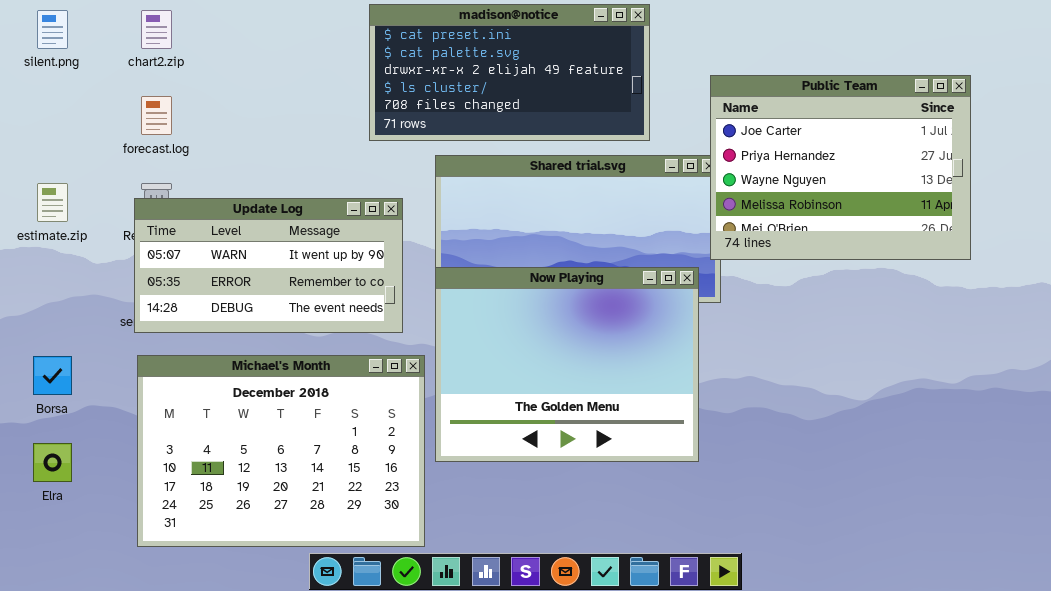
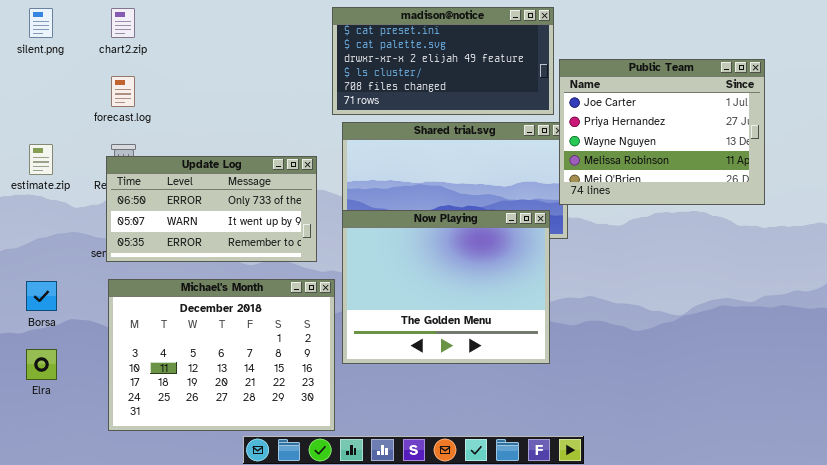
madison@notice: [369,4,650,141] -> [332,7,554,115], moved
Update Log: [134,198,403,333] -> [106,156,317,262], scrolled up 1 row

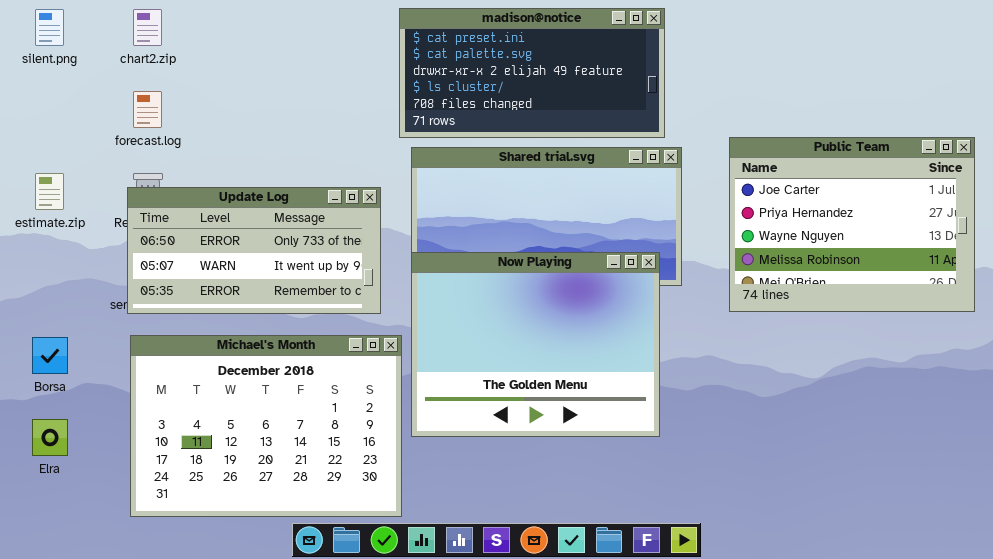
Public Team: [559,59,765,205] -> [729,137,975,312], moved

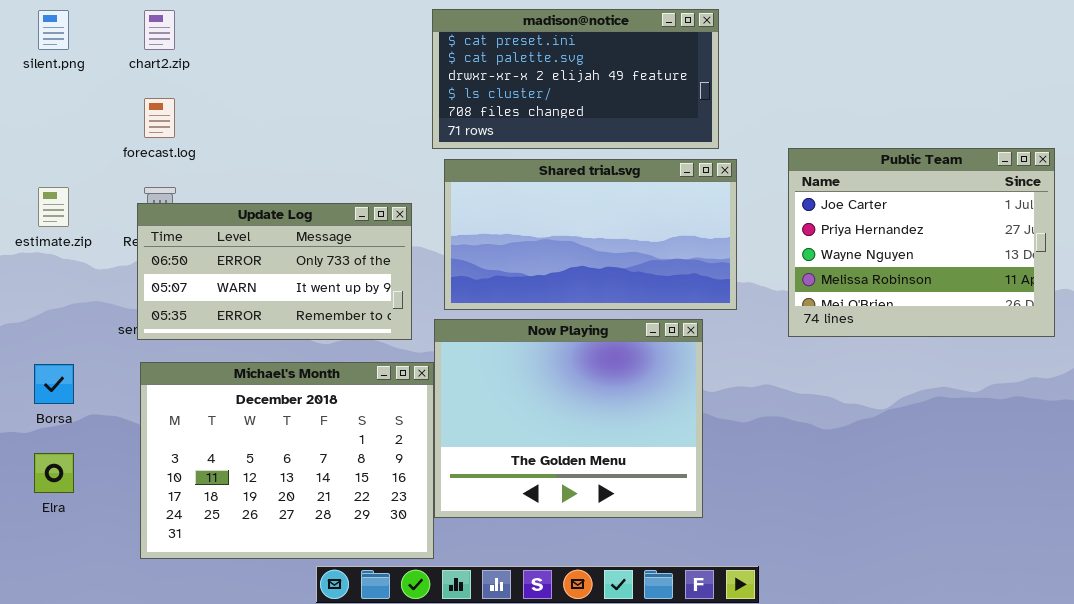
Now Playing: [411,252,660,437] -> [434,319,703,518], moved

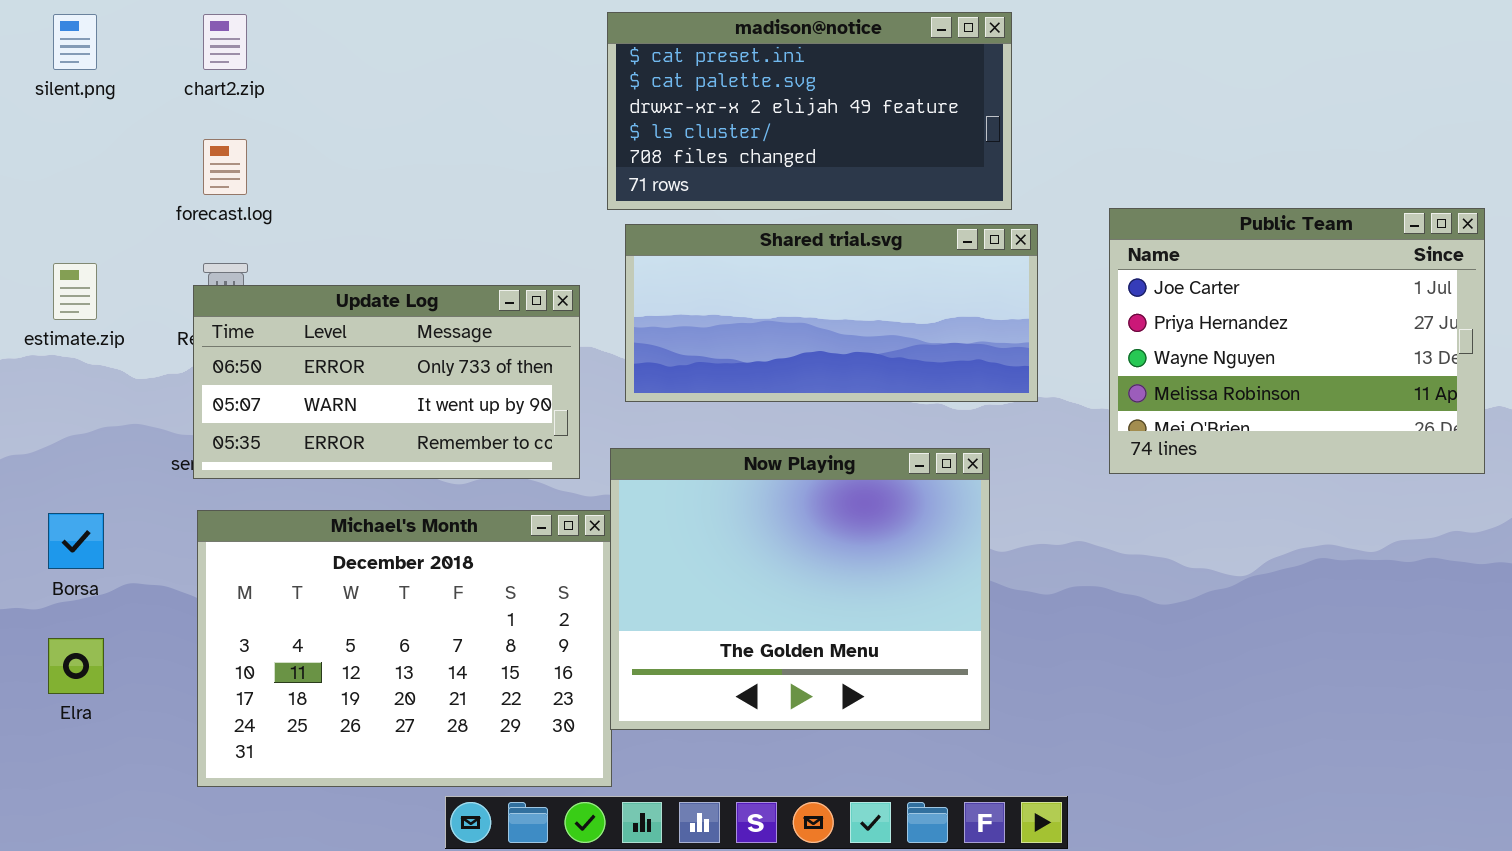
Shared trial.svg: [444,159,737,310] -> [625,224,1038,402], resized

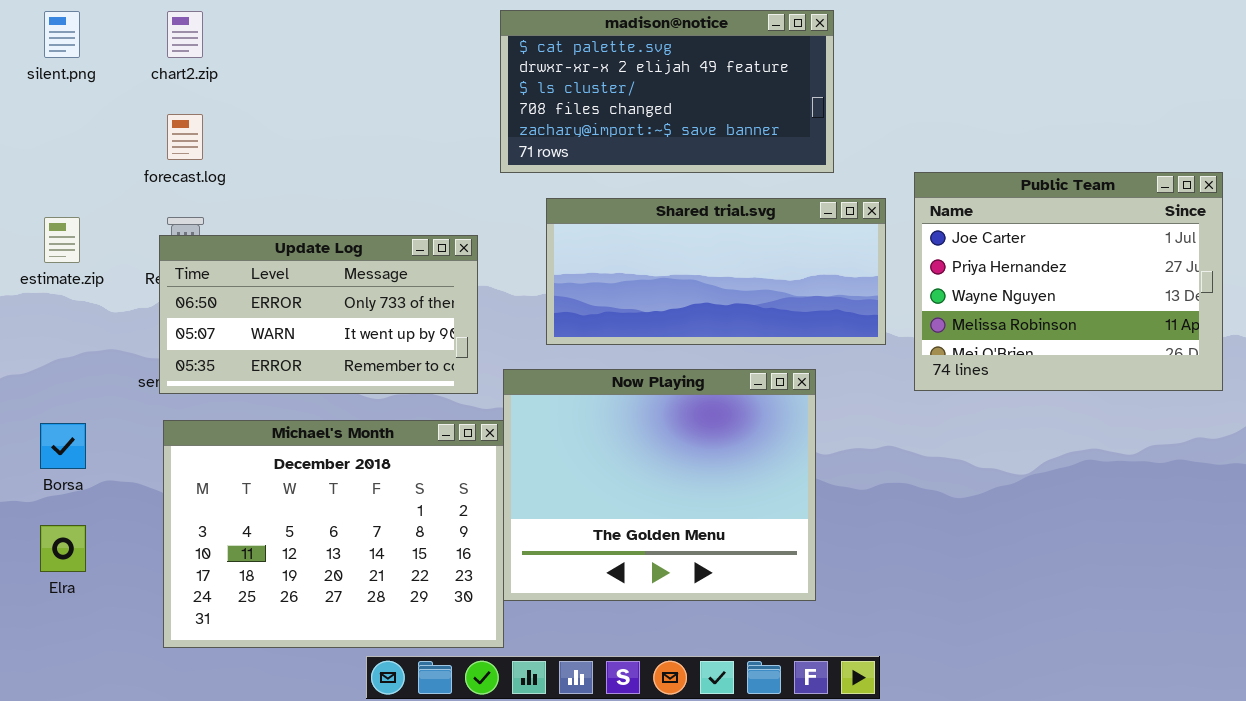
madison@notice: [607,12,1012,210] -> [500,10,834,173], scrolled down 1 row
Shared trial.svg: [625,224,1038,402] -> [546,198,886,345], moved

